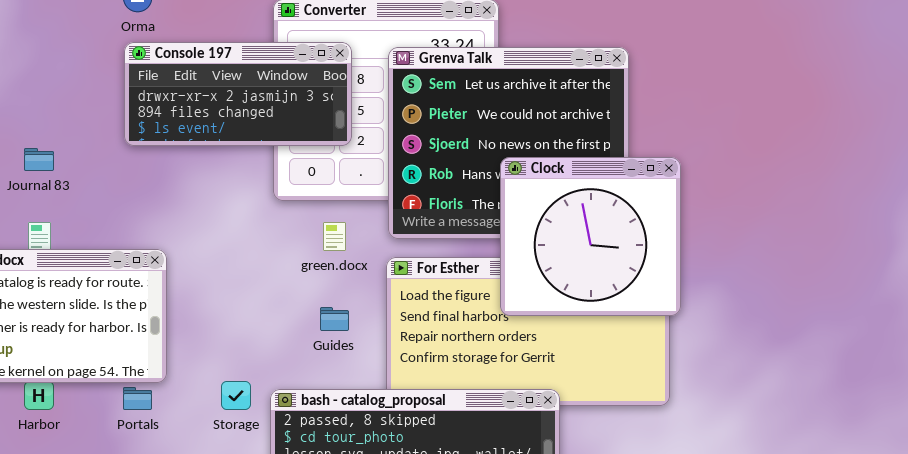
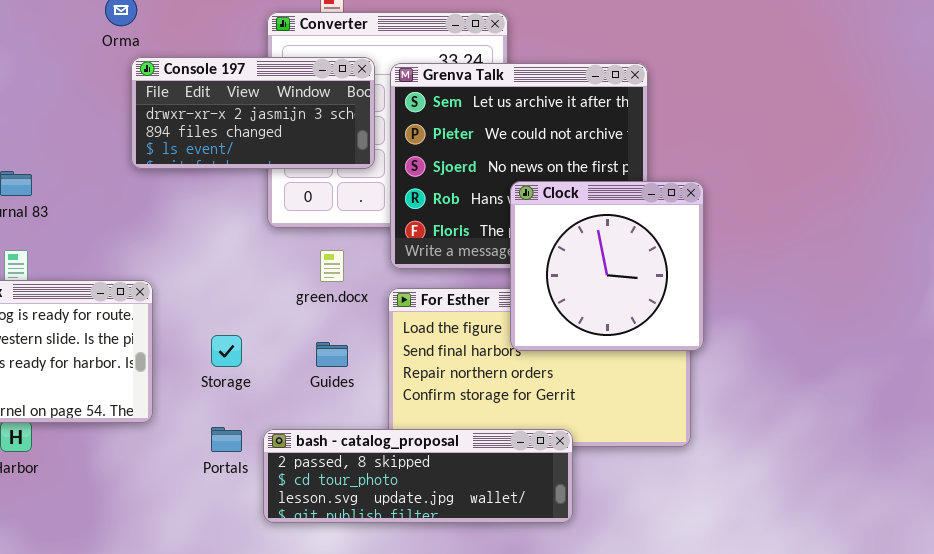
Console 197: [124,42,352,146] -> [131,57,375,169], moved
Storage: [221,381,251,410] -> [211,335,242,367], moved
Portals: [123,387,152,410] -> [211,427,242,452], moved

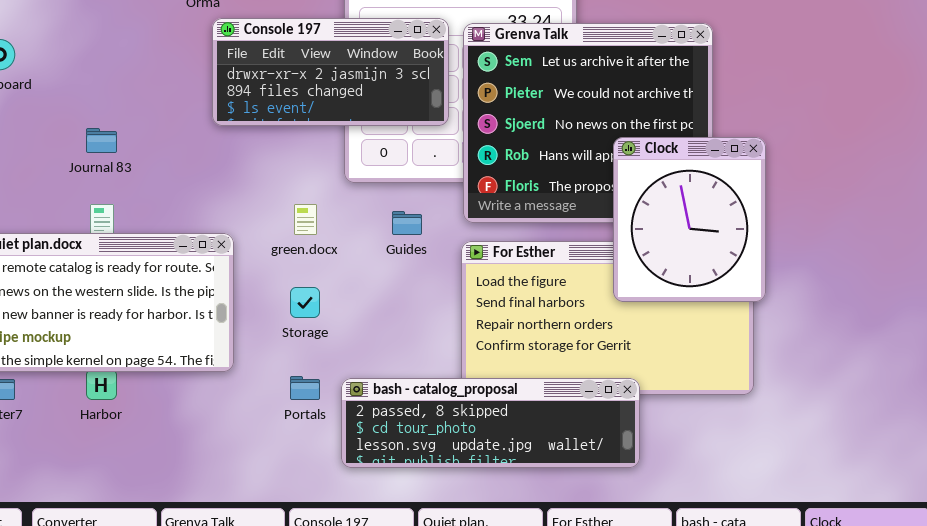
Clock: [510,181,704,351] -> [613,137,766,302], resized
green.docx: [320,250,344,282] -> [294,204,317,235], moved
Guides: [316,342,348,367] -> [392,211,422,235], moved

